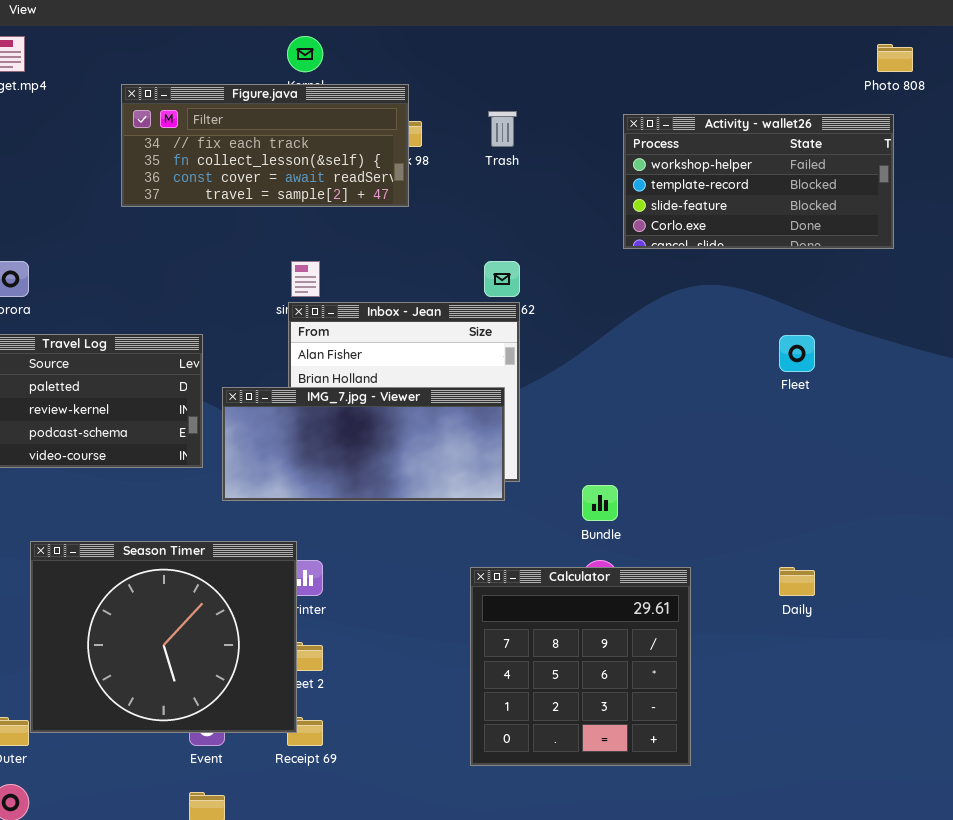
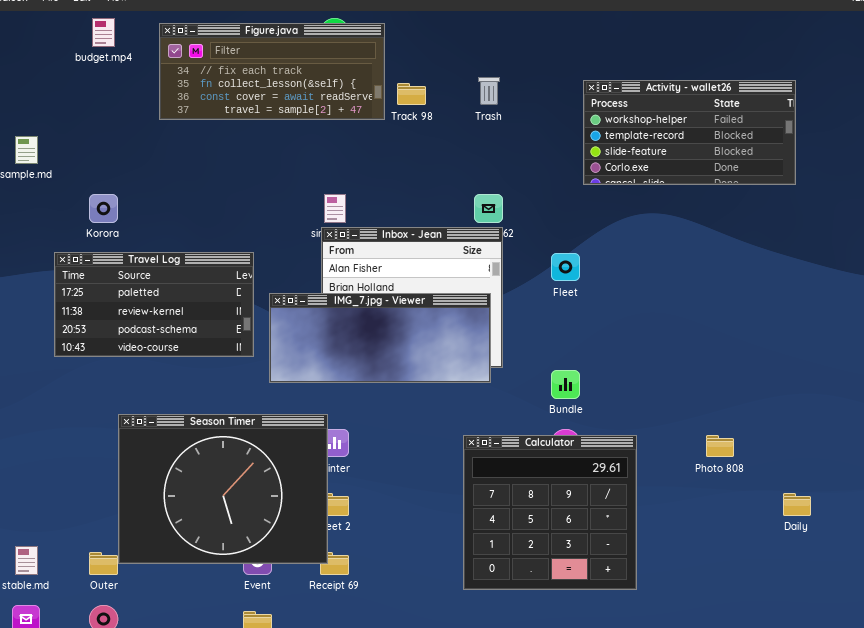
Photo 808: [877,44,913,72] -> [706,435,734,457], moved
Figure.java: [121,84,409,207] -> [159,23,385,120], moved
Fleet: [779,335,815,372] -> [551,253,580,281], moved
Daily: [779,567,815,596] -> [783,493,811,516], moved

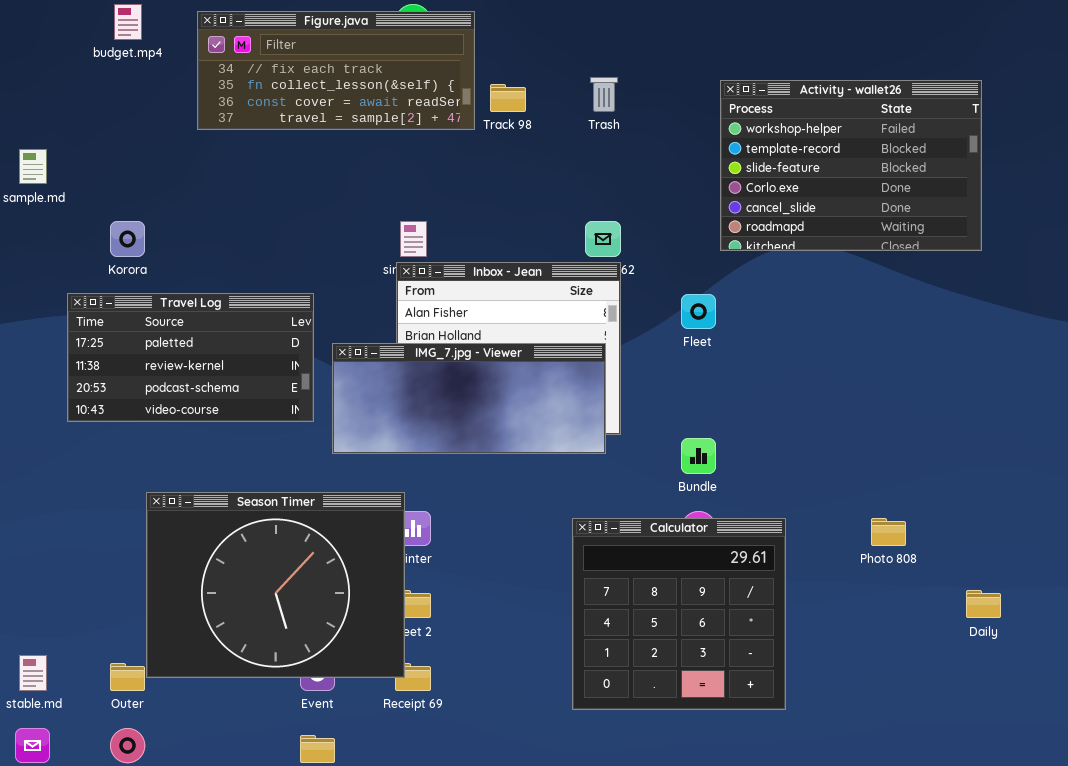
Activity - wallet26: [583,80,796,185] -> [720,80,982,251], resized

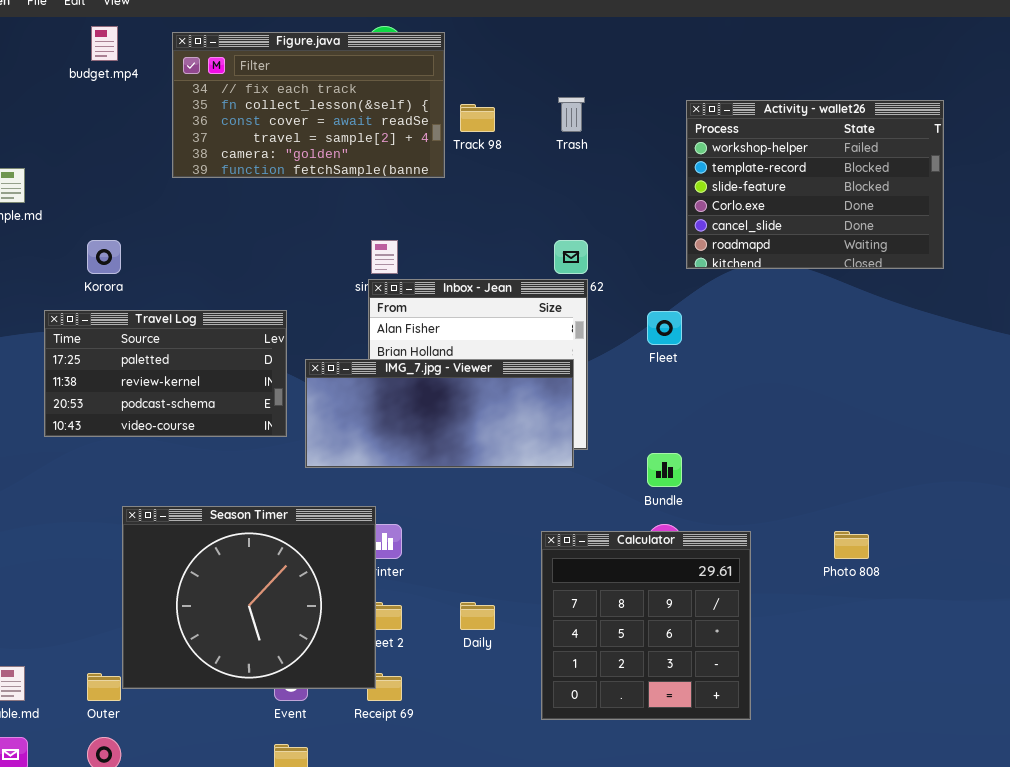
Figure.java: [197,11,475,130] -> [172,32,445,178], resized
Daily: [966,590,1001,618] -> [460,602,495,630], moved

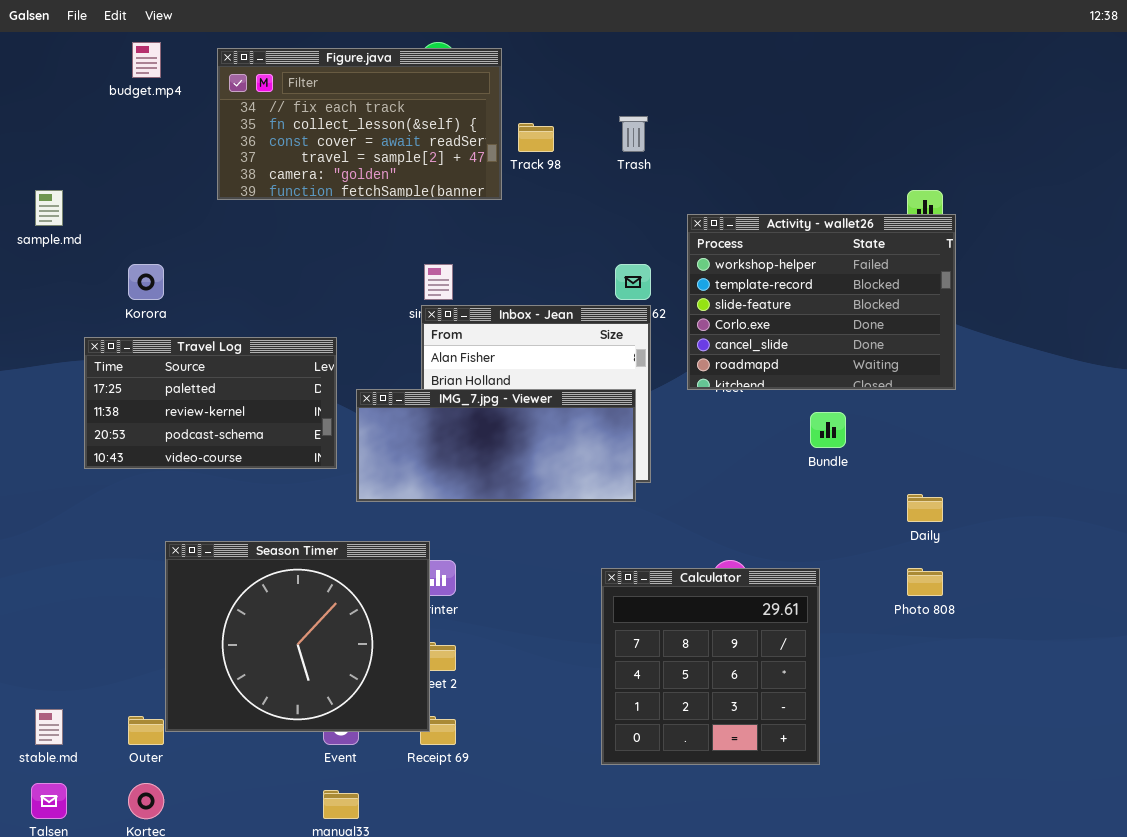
Activity - wallet26: [686,100,944,269] -> [687,214,956,390], moved
Bundle: [647,453,682,487] -> [810,412,846,448], moved
Daily: [460,602,495,630] -> [907,494,943,522], moved

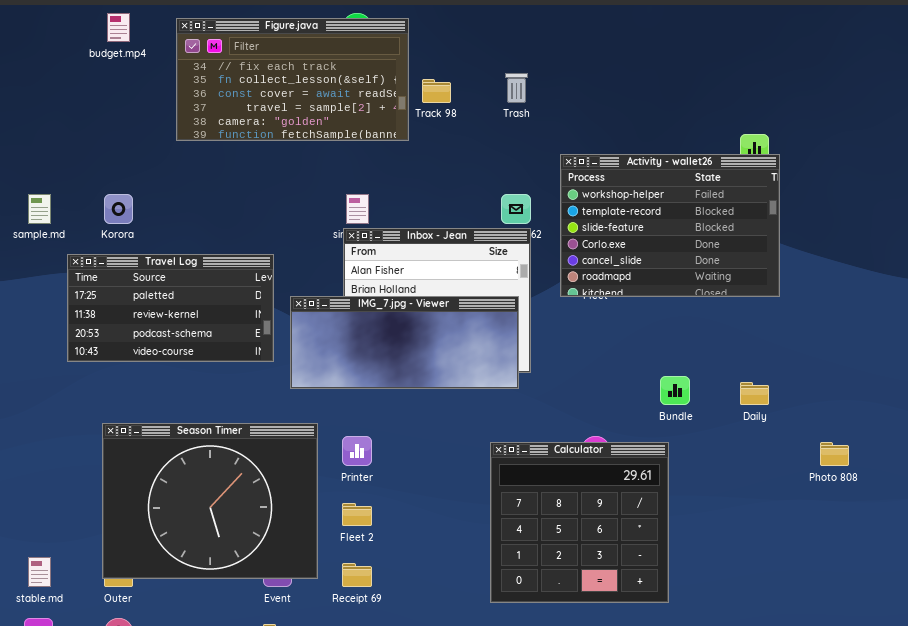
sample.md: [35,190,63,226] -> [28,194,51,224], moved
Bundle: [810,412,846,448] -> [660,376,690,405], moved
Season Timer: [165,541,430,732] -> [102,423,318,579], moved
Photo 808: [907,568,943,596] -> [820,442,849,466], moved

